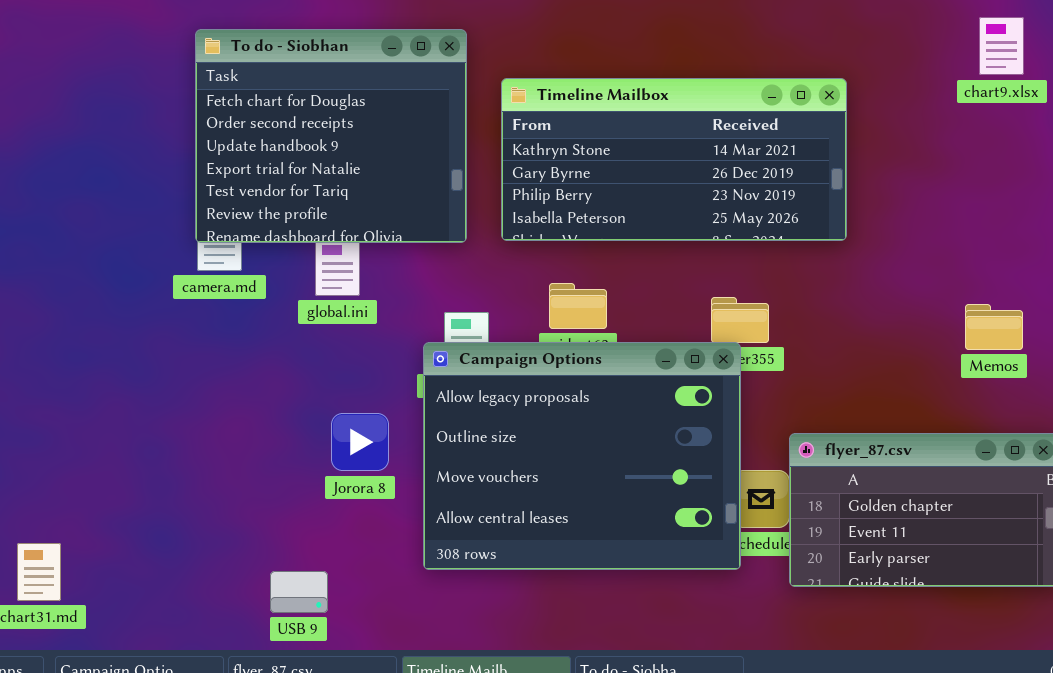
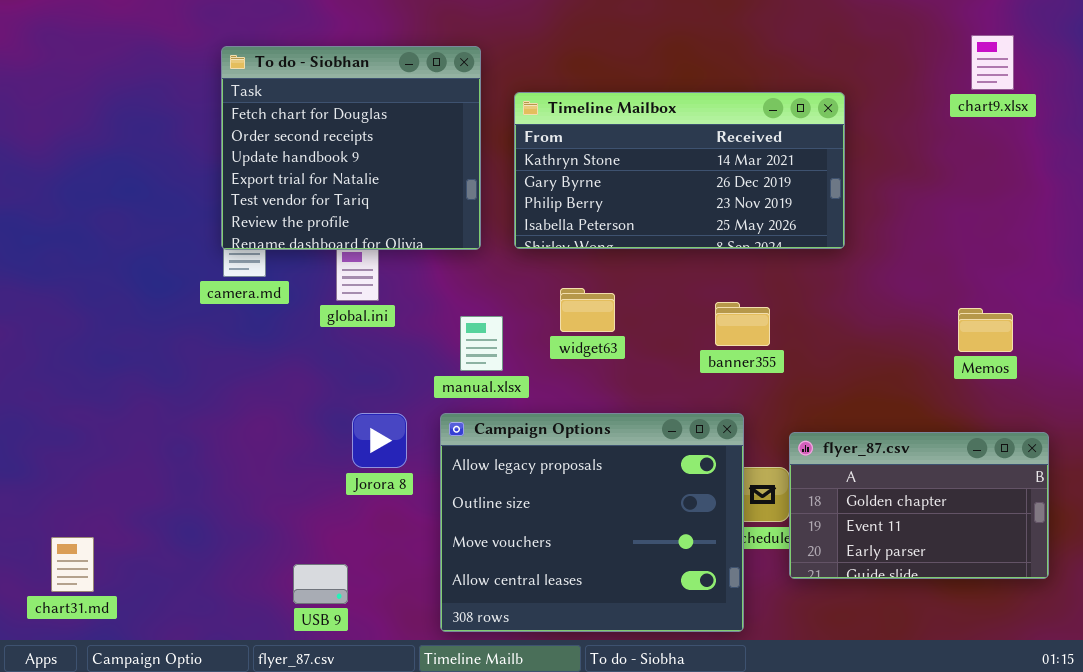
Campaign Options: [423,342,741,570] -> [440,413,744,632], moved

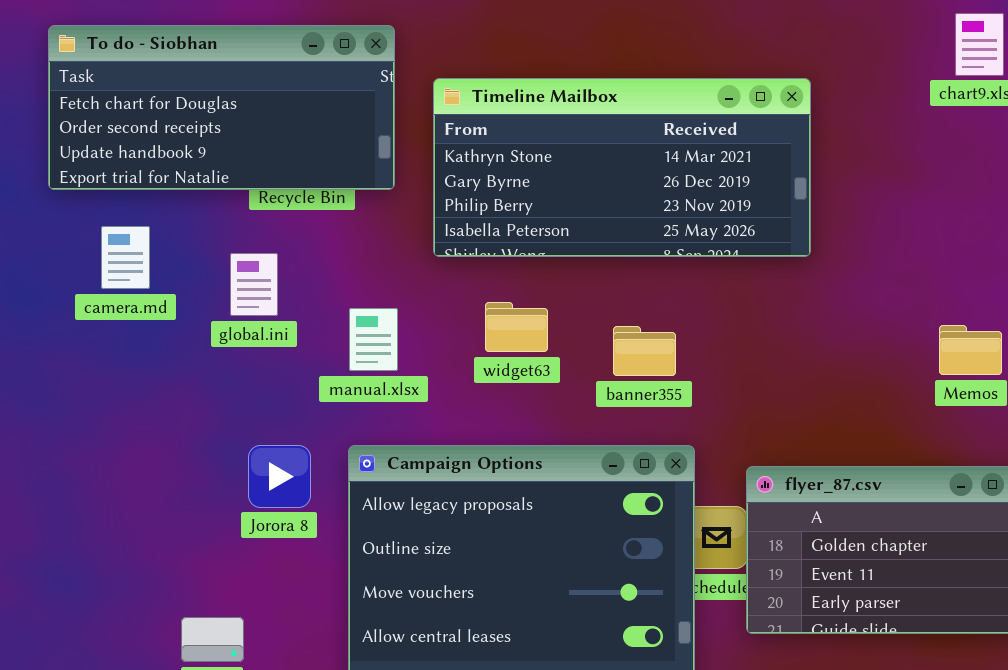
To do - Siobhan: [221,46,481,250] -> [48,25,395,190], resized
banner355: [715,302,770,346] -> [613,326,676,376], moved
manual.xlsx: [460,316,503,371] -> [349,308,398,371], moved

